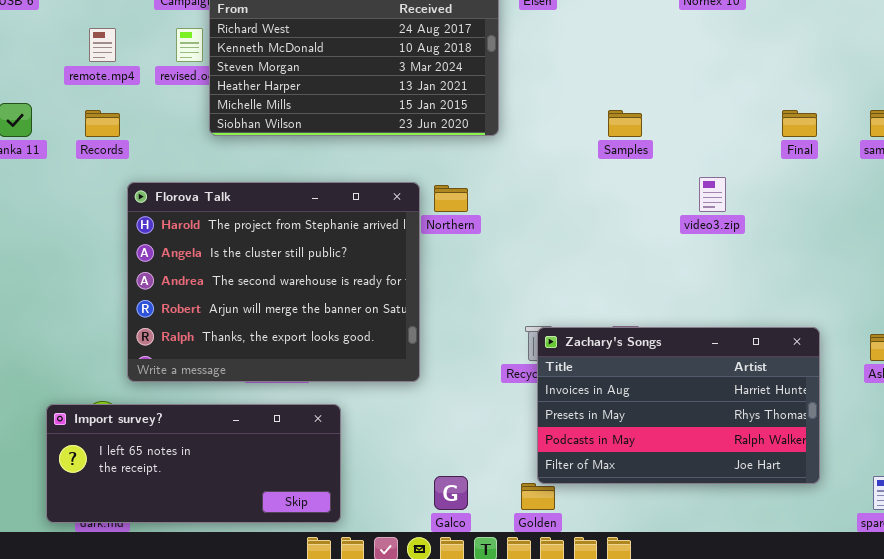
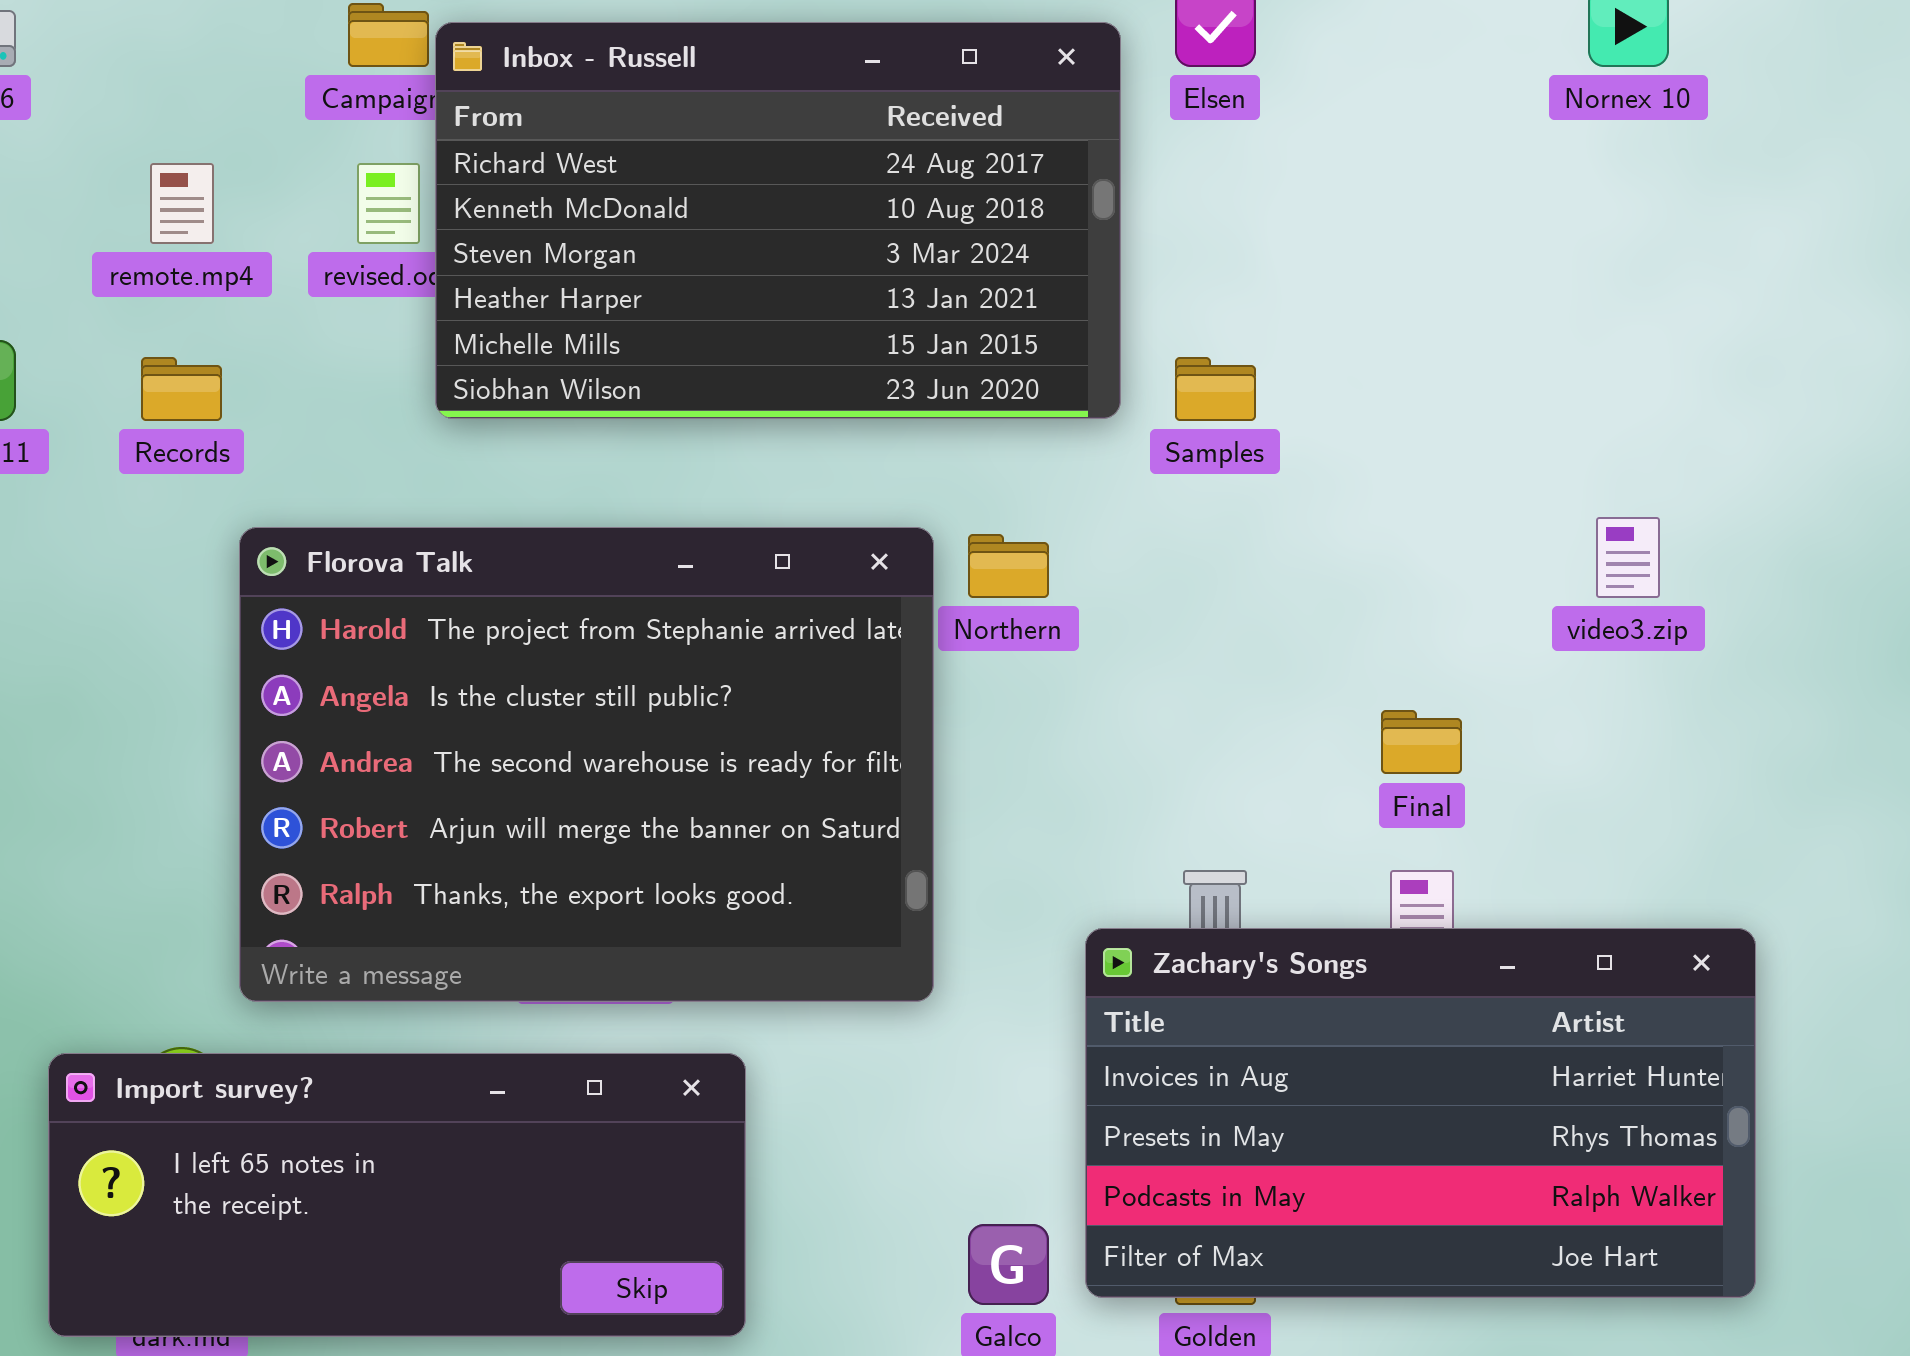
Samples: [608,110,642,137] -> [1175,357,1256,421], moved
Final: [782,110,817,137] -> [1381,710,1462,774], moved
Zachary's Songs: [537,327,820,484] -> [1085,928,1756,1298], moved

